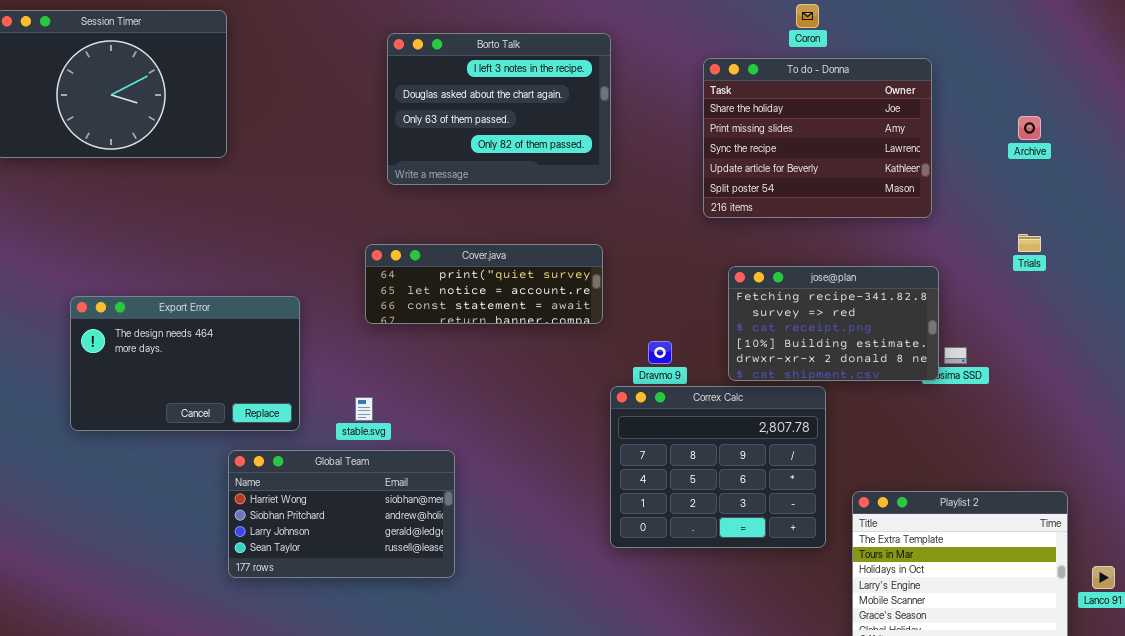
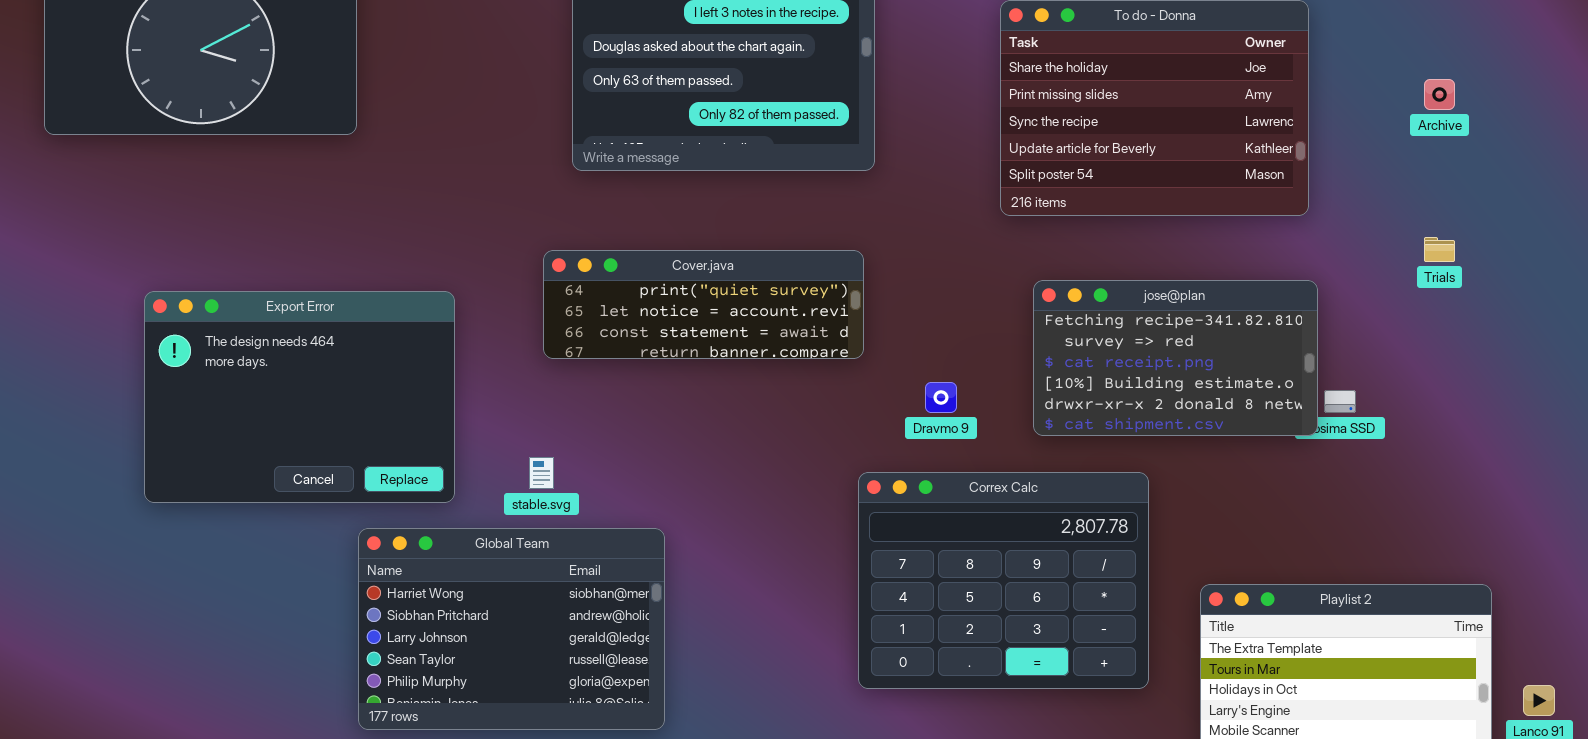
Export Error: [70,296,300,431] -> [144,291,455,503], resized
Correx Calc: [610,386,826,548] -> [858,472,1149,689], moved
Global Team: [228,450,455,578] -> [358,528,665,730], resized

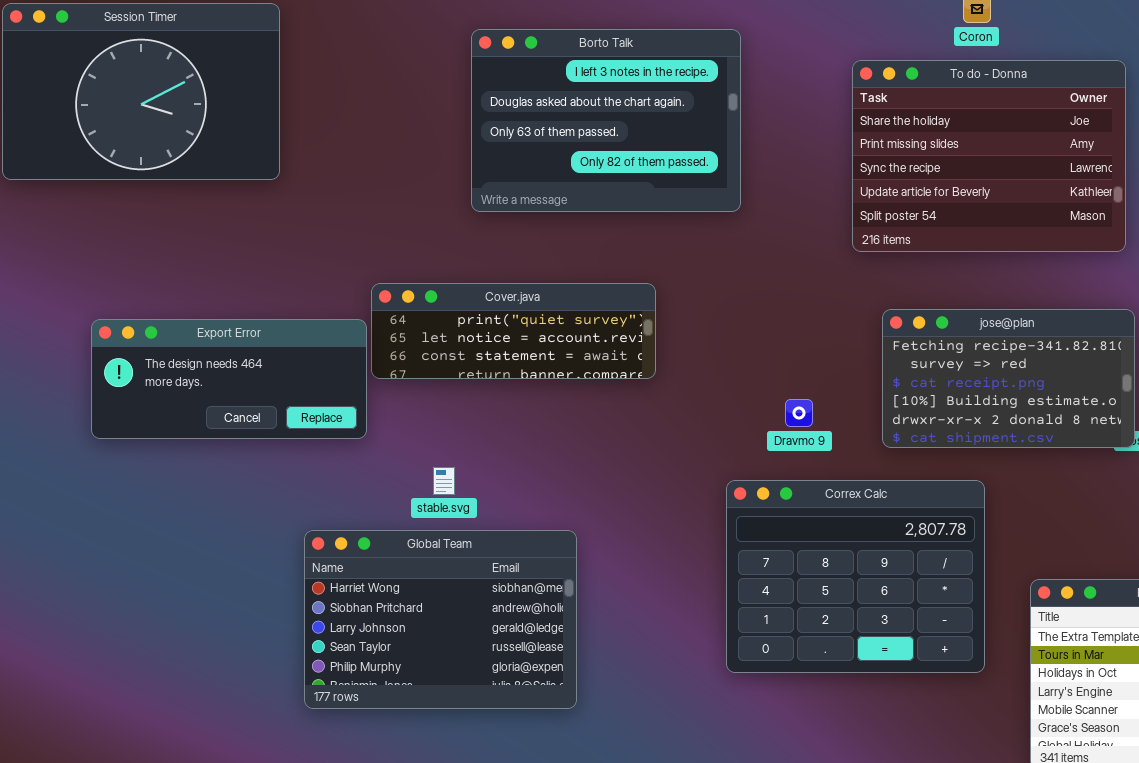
Cover.java: [543,250,864,359] -> [371,283,656,379], moved
Export Error: [144,291,455,503] -> [91,319,367,439], resized
Global Team: [358,528,665,730] -> [304,530,577,709], moved

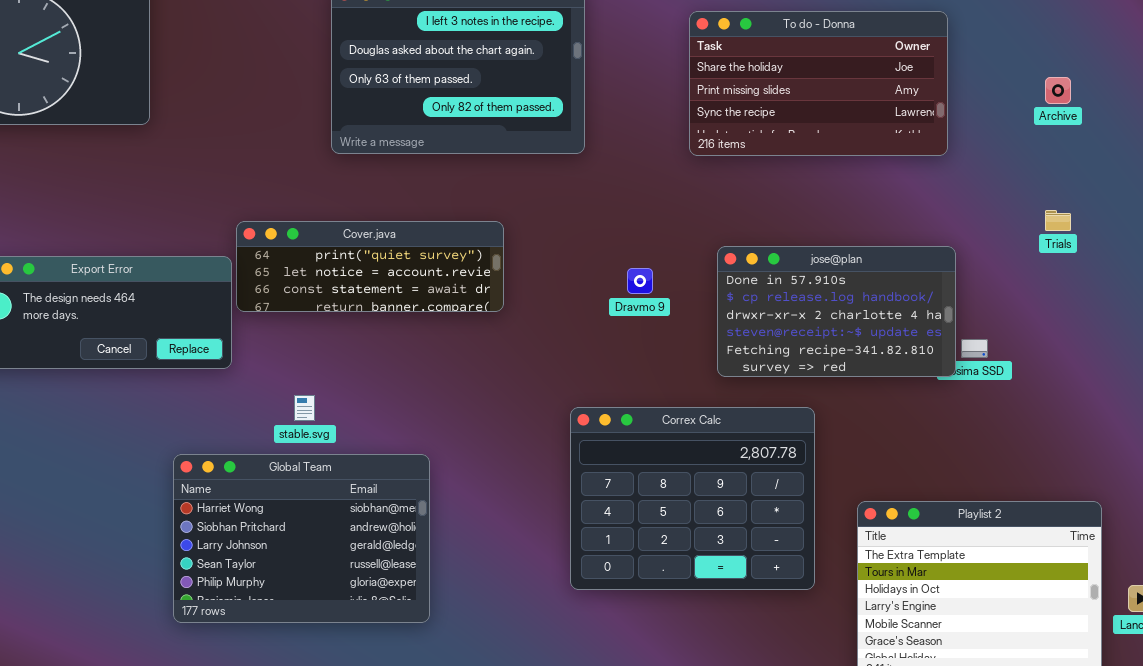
To do - Donna: [852,60,1126,252] -> [689,11,948,156], resized
jose@plan: [882,309,1135,448] -> [717,246,956,377], scrolled up 4 rows
Dravmo 9: [785,399,813,427] -> [627,268,653,294], moved

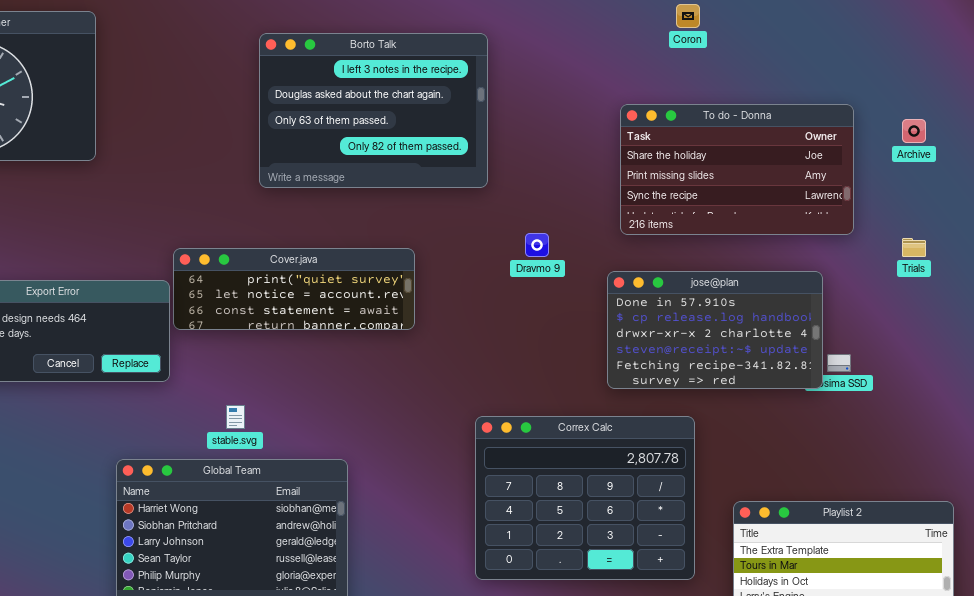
To do - Donna: [689,11,948,156] -> [620,104,854,235], moved
Dravmo 9: [627,268,653,294] -> [525,233,549,257], moved

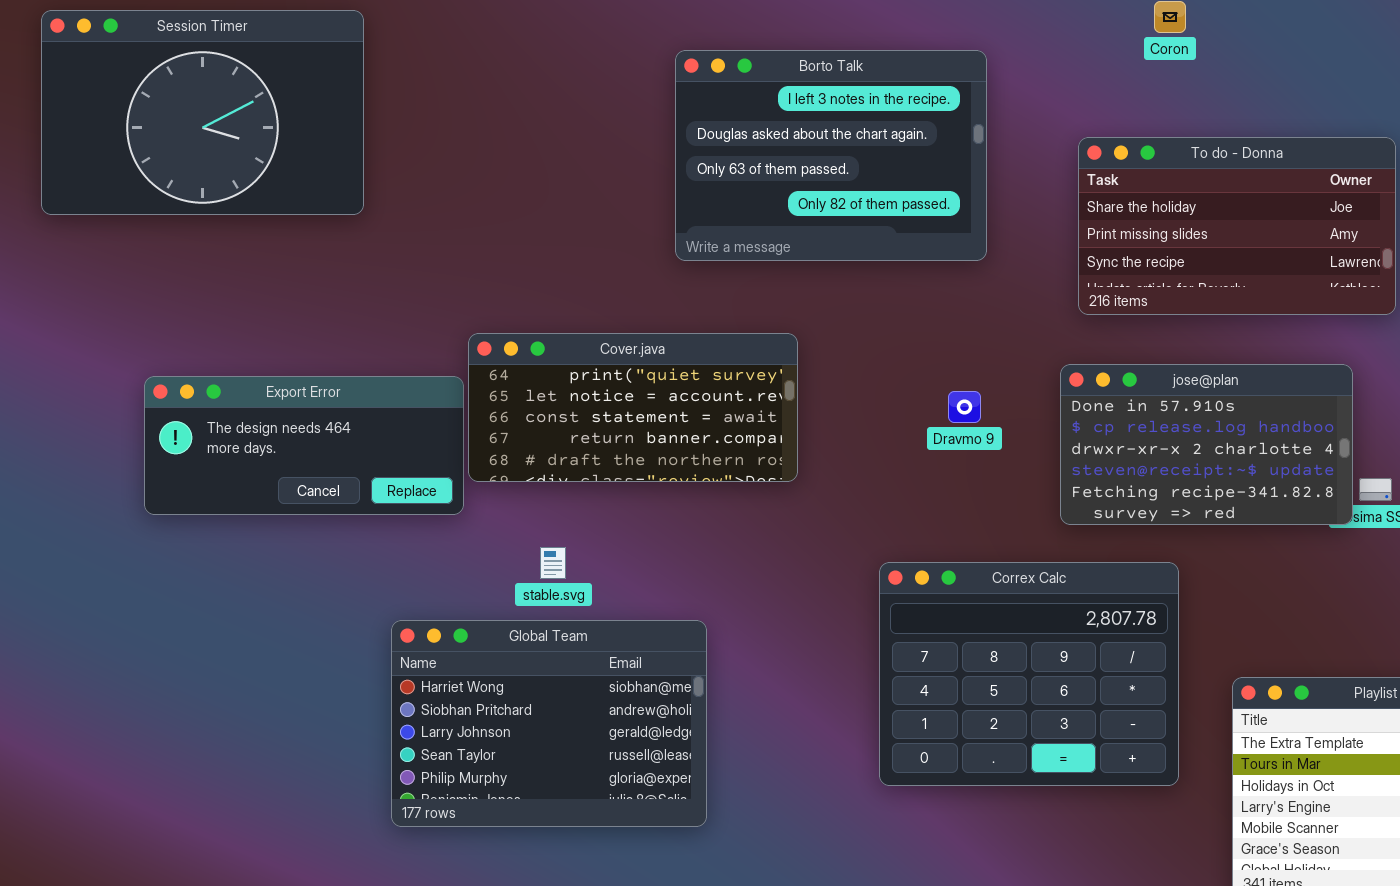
Borto Talk: [259,33,488,188] -> [675,50,987,261], moved
Dravmo 9: [525,233,549,257] -> [948,391,981,423], moved
Cover.java: [173,248,415,330] -> [468,333,798,482], resized

